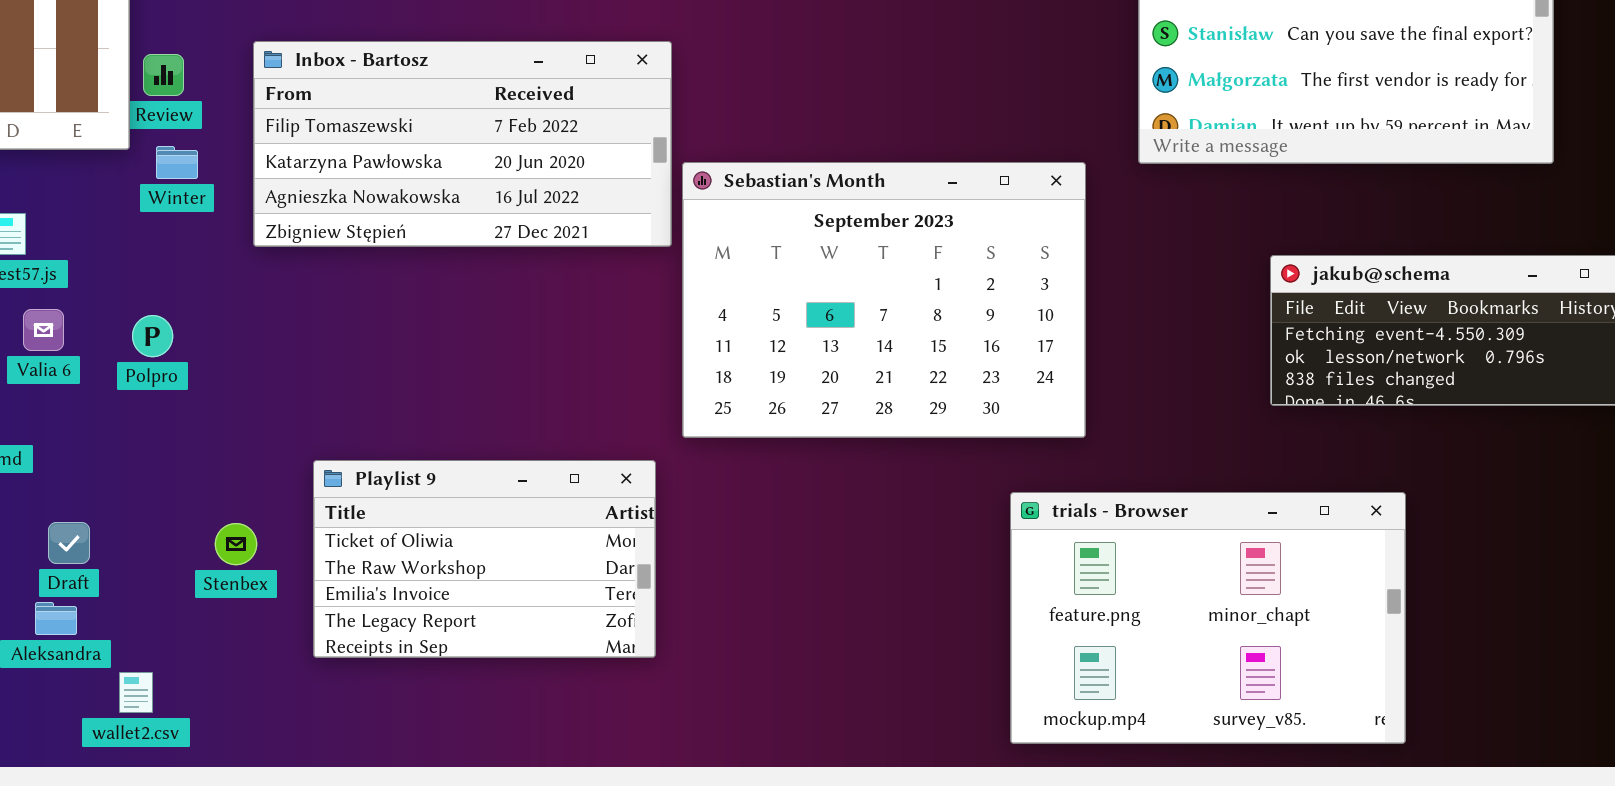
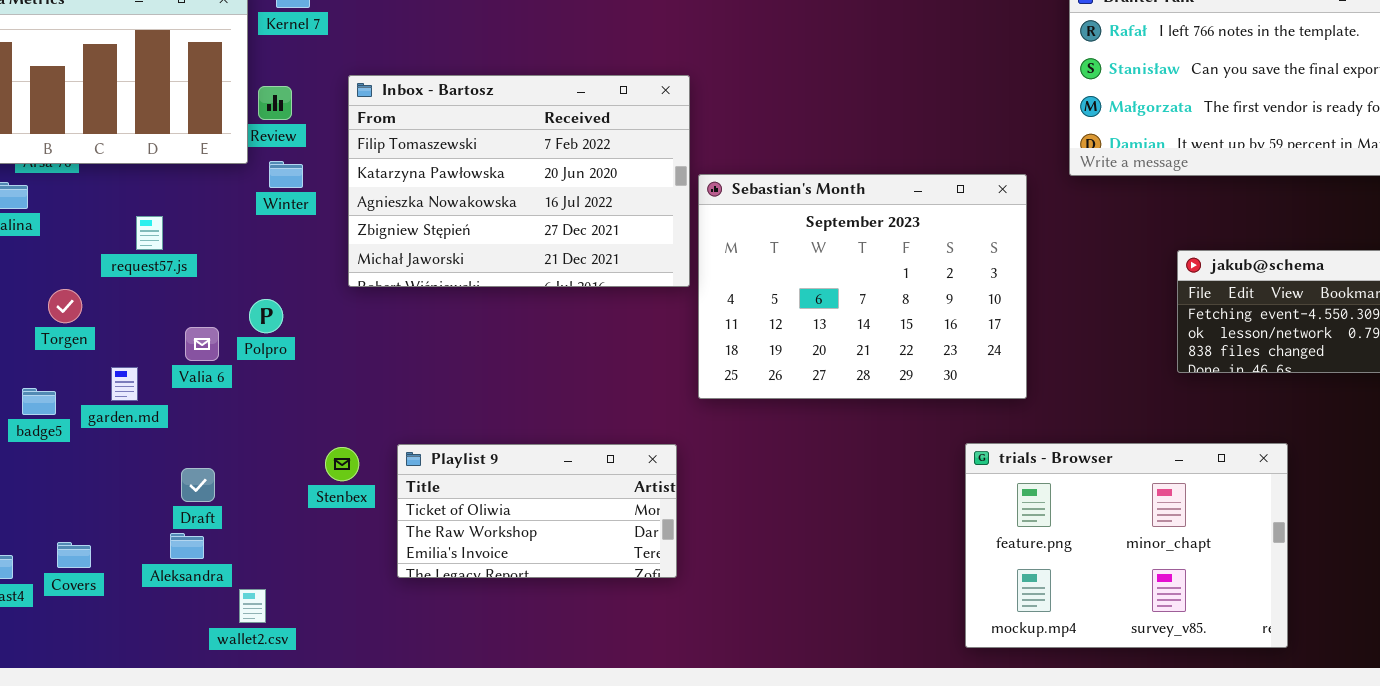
Inbox - Bartosz: [253,41,672,247] -> [348,75,690,287], resized
Valia 6: [23,309,64,351] -> [185,327,219,361], moved
Playlist 9: [313,460,656,658] -> [397,444,677,578], resized
Stenbex: [215,523,257,565] -> [325,447,359,481], moved

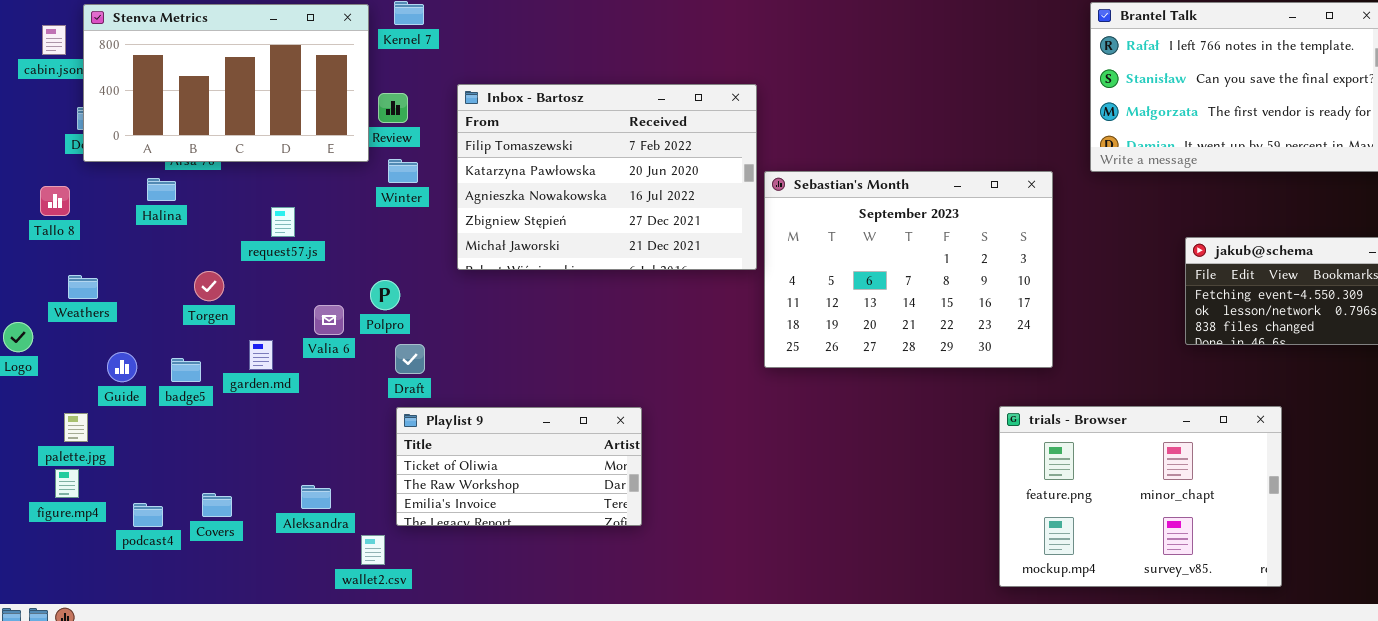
Playlist 9: [397,444,677,578] -> [396,407,642,526], moved
Draft: [181,468,215,502] -> [395,344,425,374], moved

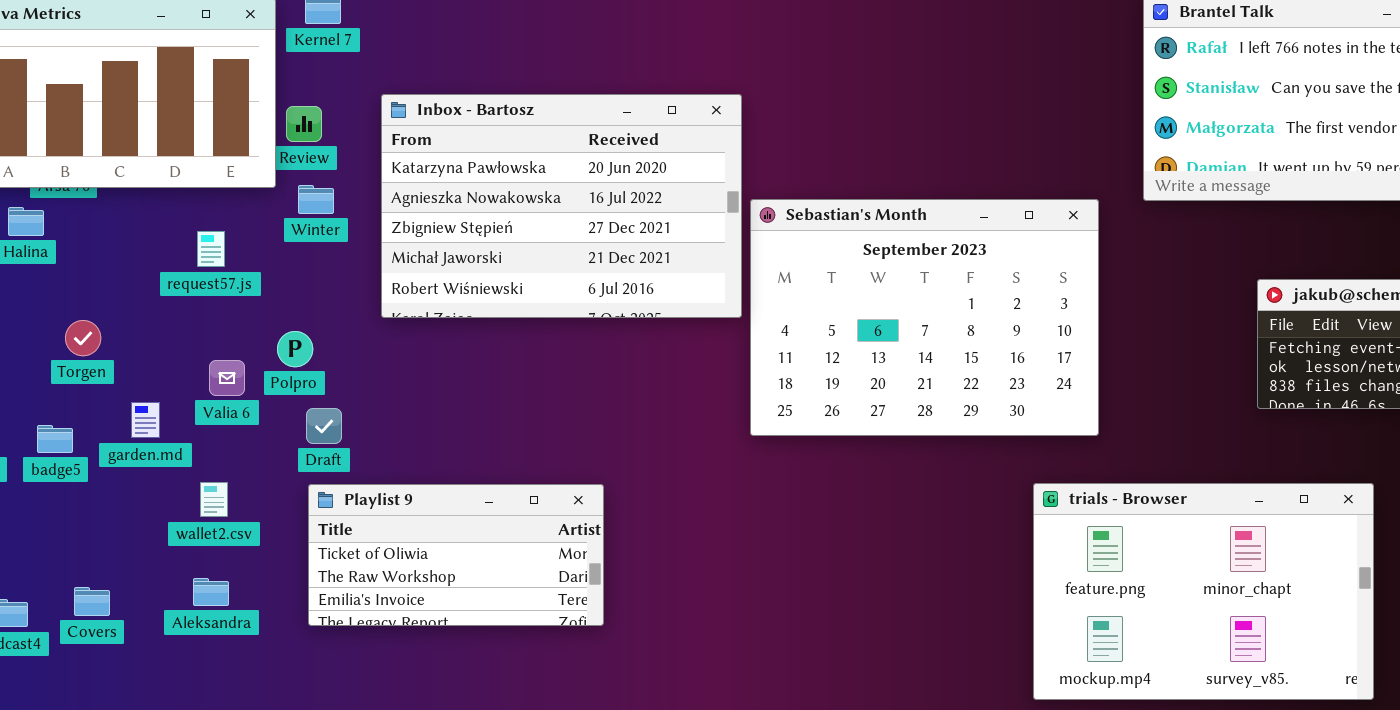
Inbox - Bartosz: [457,84,757,270] -> [381,94,742,318], scrolled down 1 row
request57.js: [271,207,295,237] -> [197,231,225,267], moved
wallet2.csv: [361,535,385,565] -> [200,482,228,517], moved

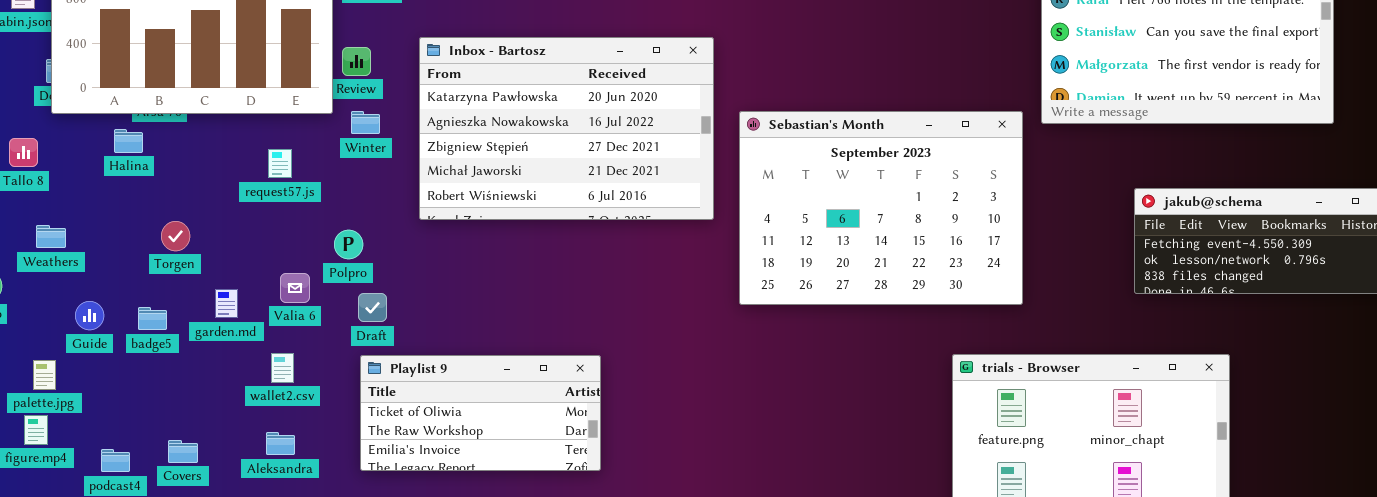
Sebastian's Month: [750,199,1099,436] -> [739,111,1023,305], moved
Valia 6: [209,360,245,396] -> [280,273,310,303], moved

